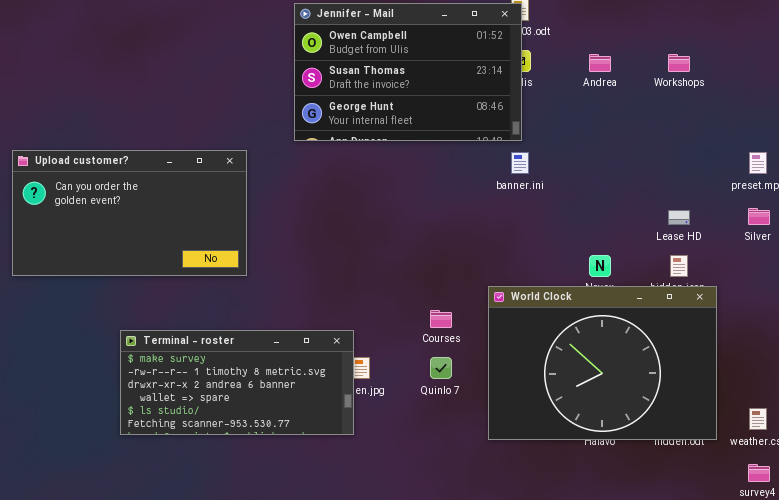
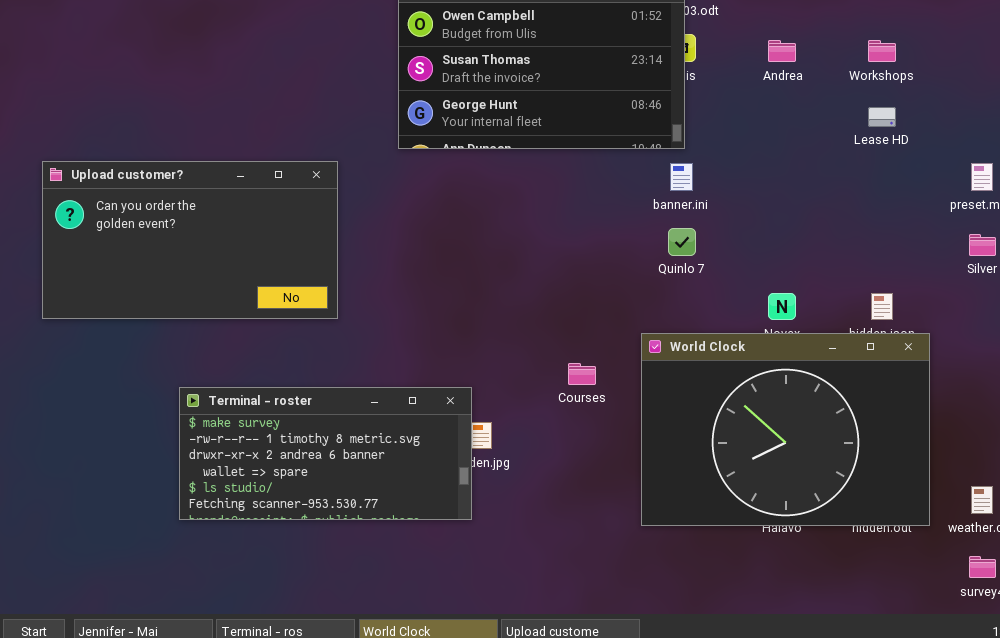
Lease HD: [668,210,690,225] -> [868,107,896,127], moved
Quinlo 7: [430,357,452,379] -> [668,228,696,256], moved

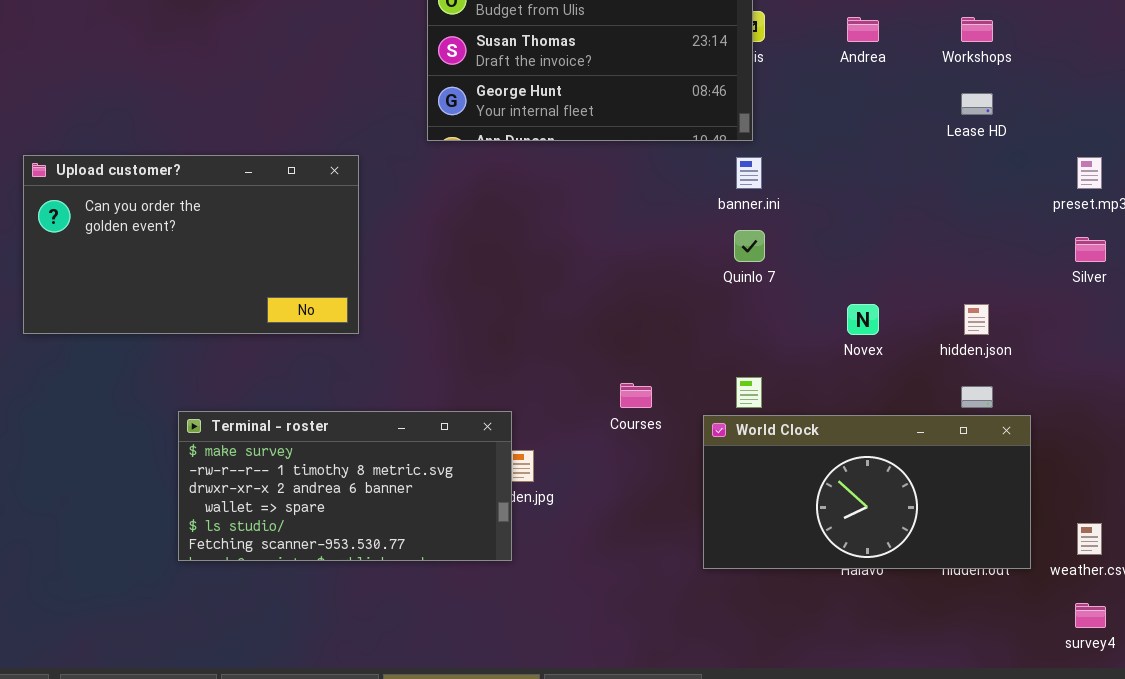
World Clock: [641,333,930,526] -> [703,415,1031,569], resized

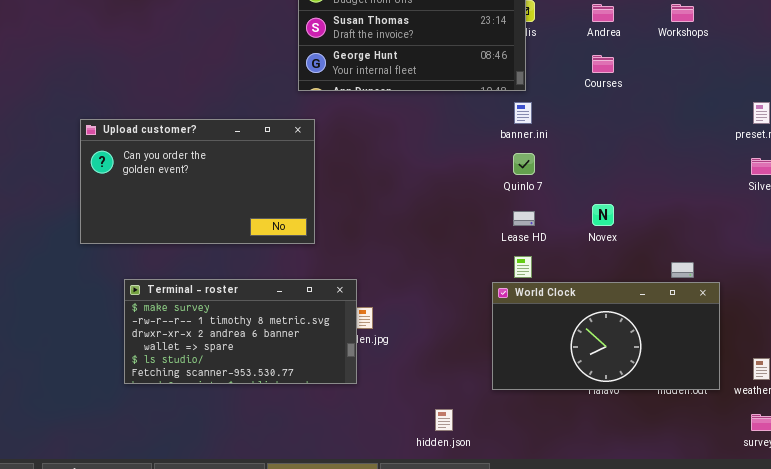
Lease HD: [961,93,993,115] -> [513,211,535,226], moved
Upload customer?: [23,155,359,334] -> [80,119,315,244], moved
hidden.json: [964,304,989,335] -> [435,409,453,431], moved
Courses: [620,383,652,408] -> [592,55,614,73], moved

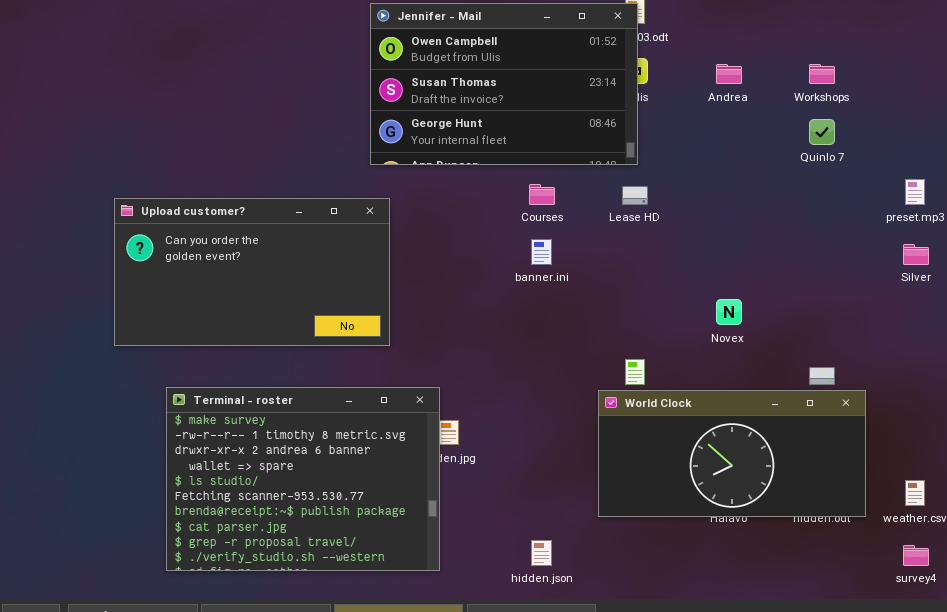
Courses: [592,55,614,73] -> [529,184,555,205], moved
banner.ini: [514,102,532,124] -> [531,239,552,265], moved
Quinlo 7: [513,153,535,175] -> [809,119,835,145], moved
Lease HD: [513,211,535,226] -> [622,186,648,205], moved
Terminal - roster: [124,279,357,384] -> [166,387,440,571], resized

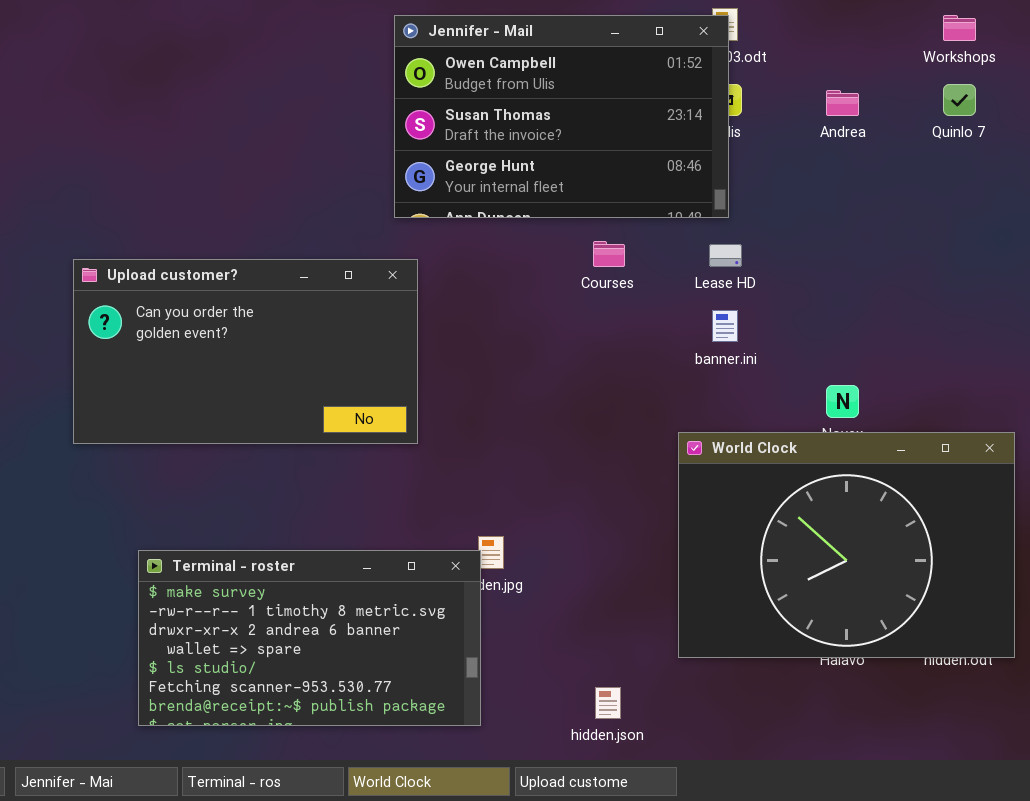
Workshops: [809,64,835,84] -> [943,15,976,41], moved
Quinlo 7: [809,119,835,145] -> [943,84,976,116], moved
banner.ini: [531,239,552,265] -> [712,310,738,342], moved
Terminal - roster: [166,387,440,571] -> [138,550,481,726], resized
World Clock: [598,390,866,517] -> [678,432,1015,658], resized

